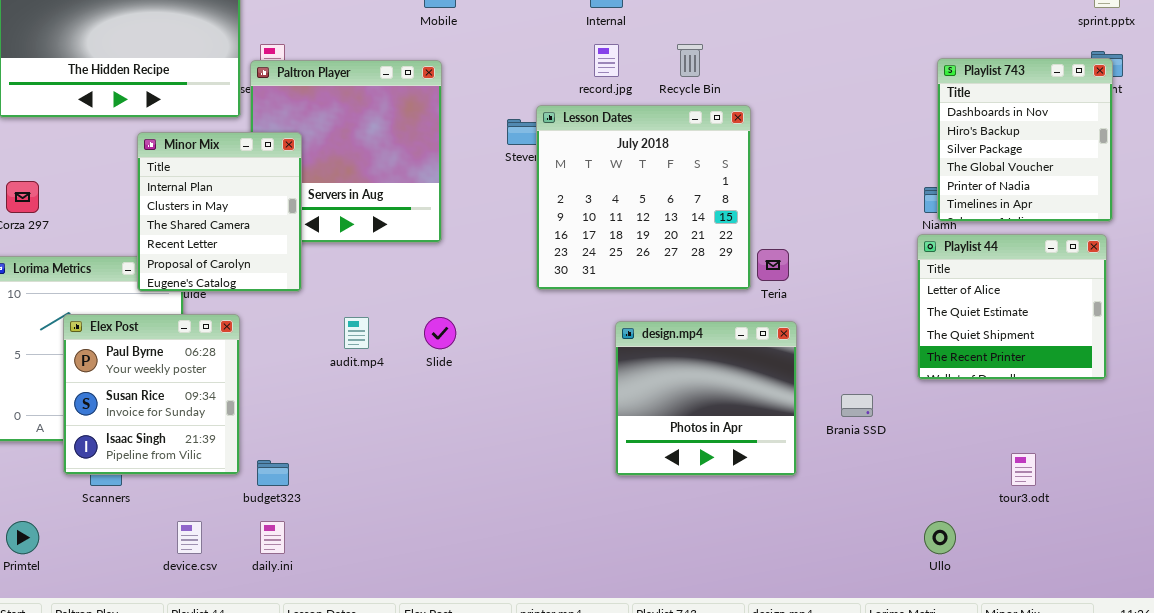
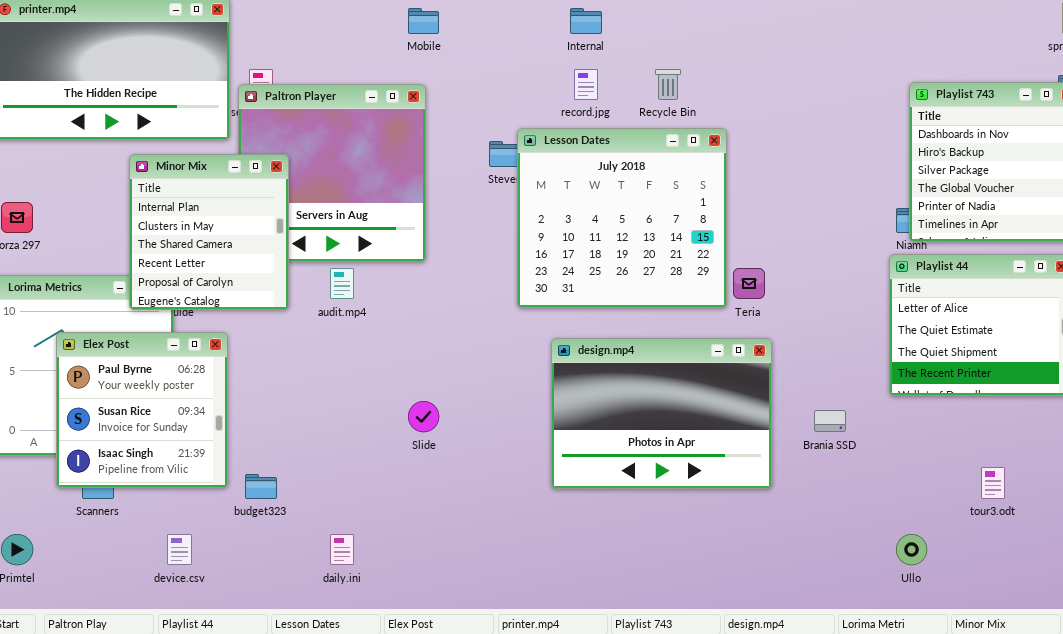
audit.mp4: [344,317,369,349] -> [330,268,354,299], moved
Slide: [424,317,456,349] -> [408,401,439,432], moved
design.mp4: [615,321,797,476] -> [551,338,772,489], resized
daily.ini: [260,521,285,554] -> [330,534,354,565], moved

